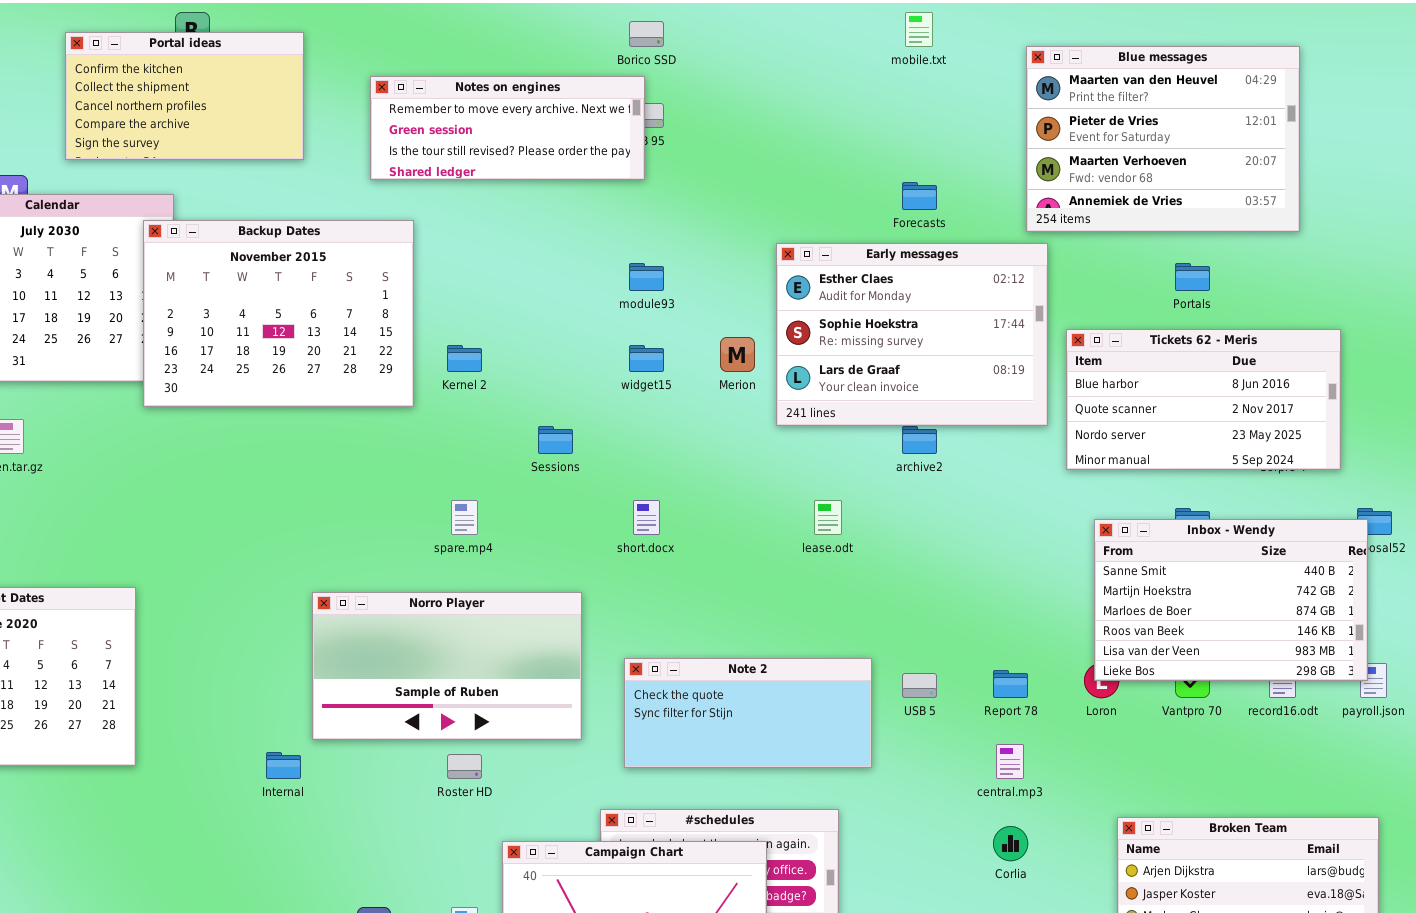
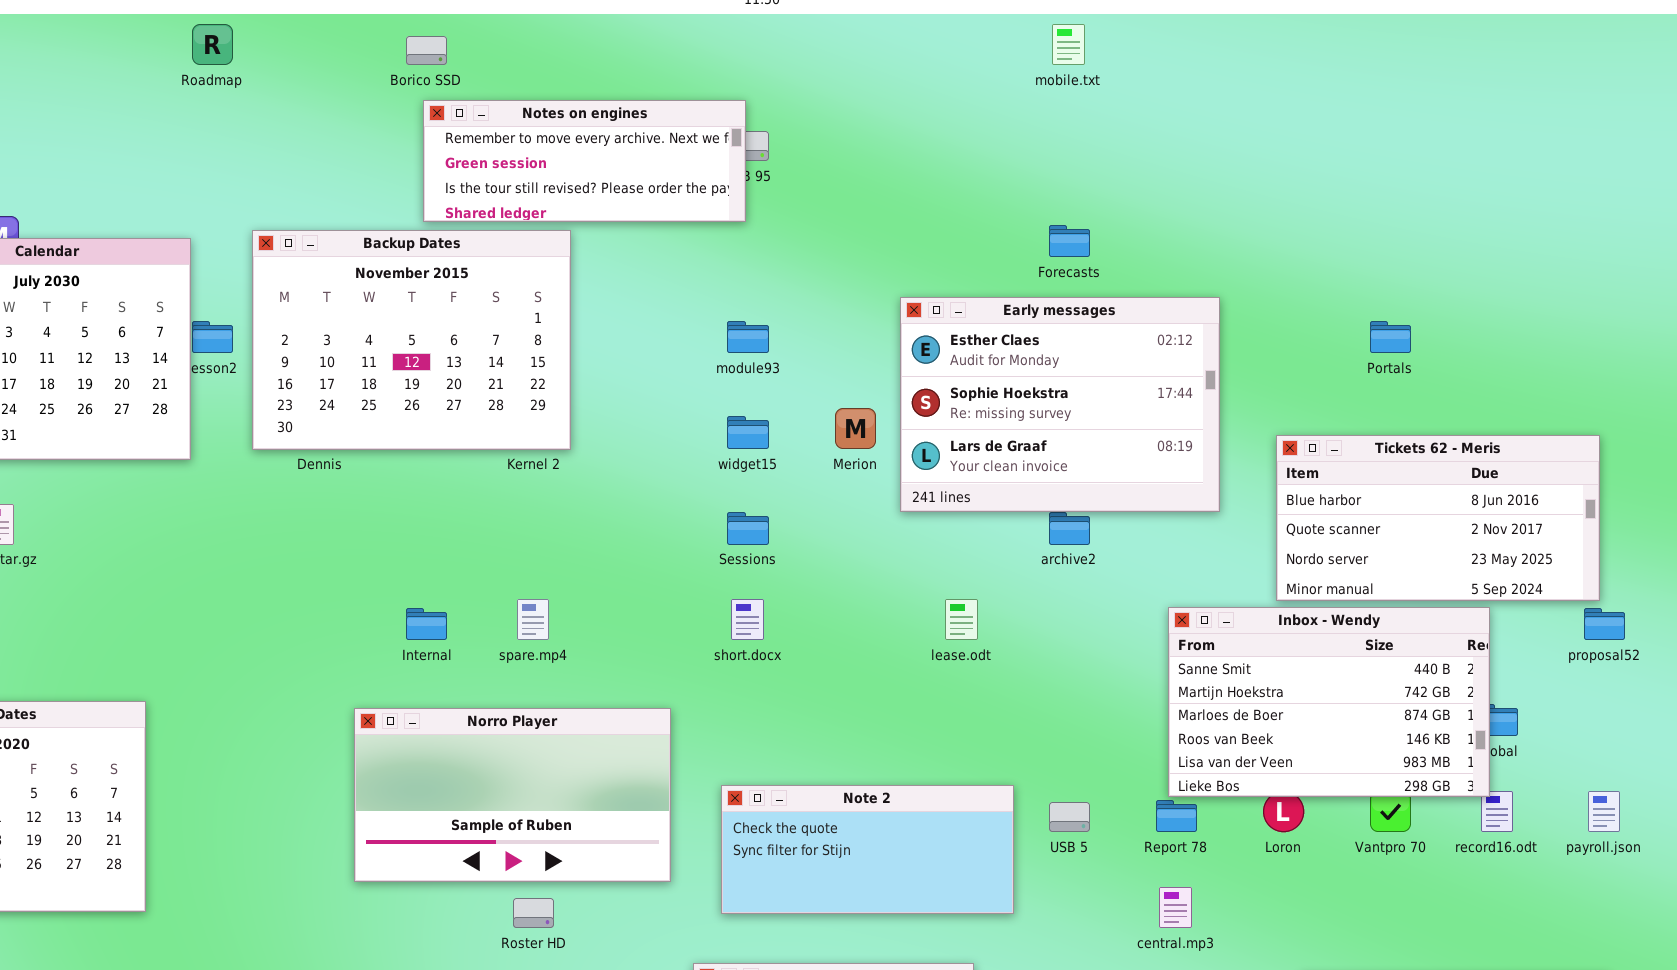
Borico SSD: [629,21,664,47] -> [406,36,447,65], moved
Portal ideas: [65,32,304,160] -> none, closed
Blue messages: [1026,46,1300,232] -> none, closed
Backup Dates: [143,220,414,407] -> [252,230,571,450], moved
Tickets 62 - Meris: [1066,329,1341,470] -> [1276,435,1600,601], moved
Sessions: [538,426,573,454] -> [727,512,769,545], moved
Inbox - Wendy: [1094,519,1368,681] -> [1168,607,1490,797], moved
Internal: [266,752,301,779] -> [406,608,447,640], moved

